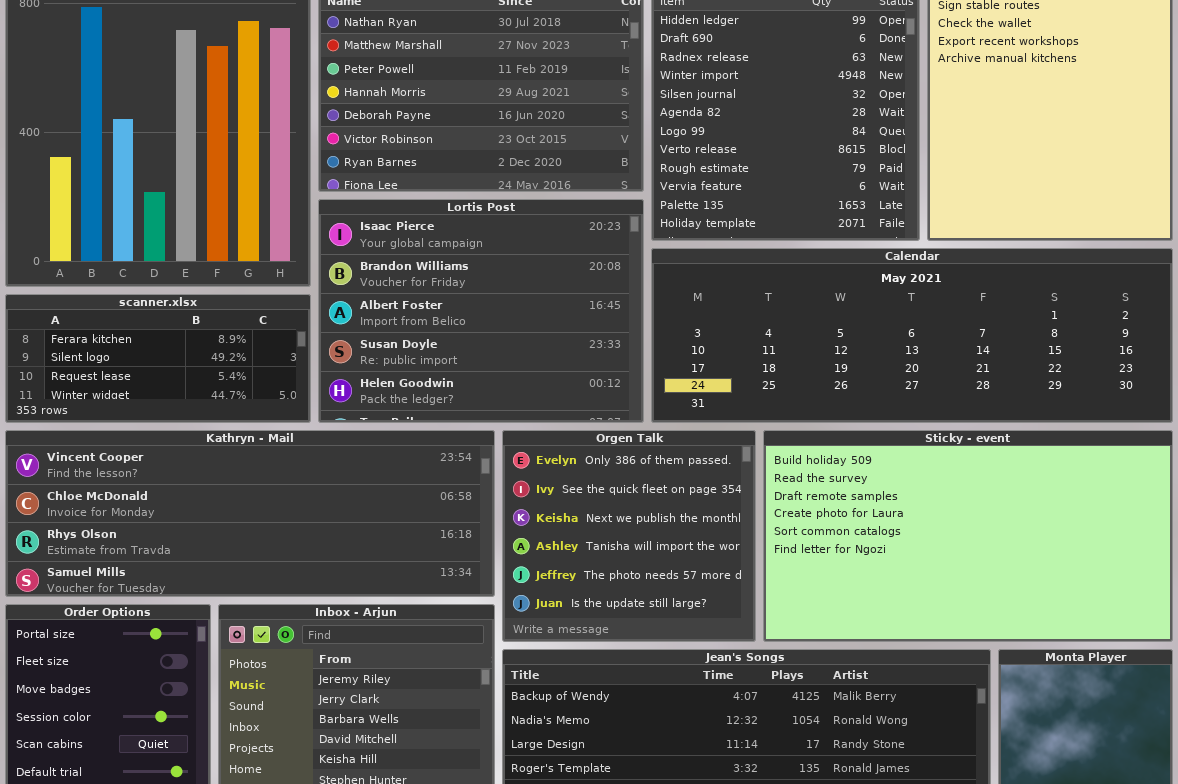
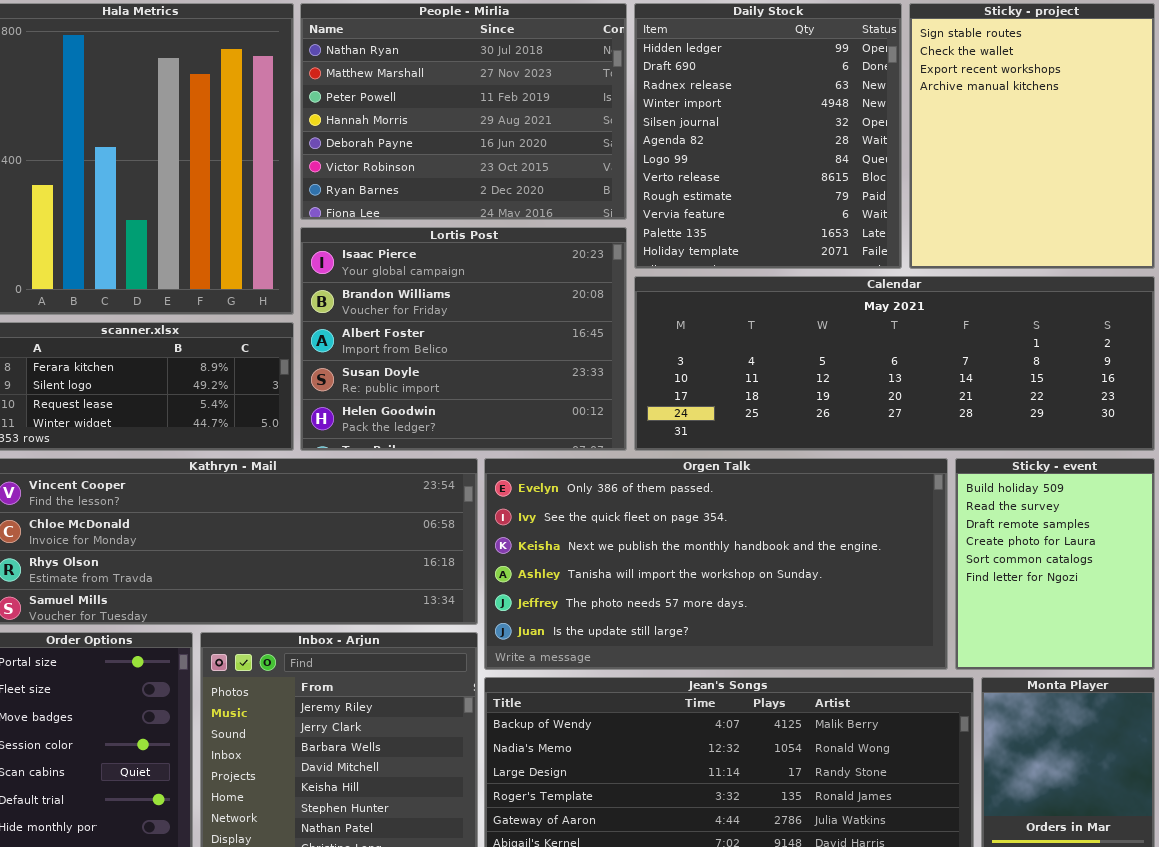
Orgen Talk: [502,430,756,642] -> [484,458,948,670], resized
Sticky - event: [763,430,1173,642] -> [955,458,1155,670], resized

